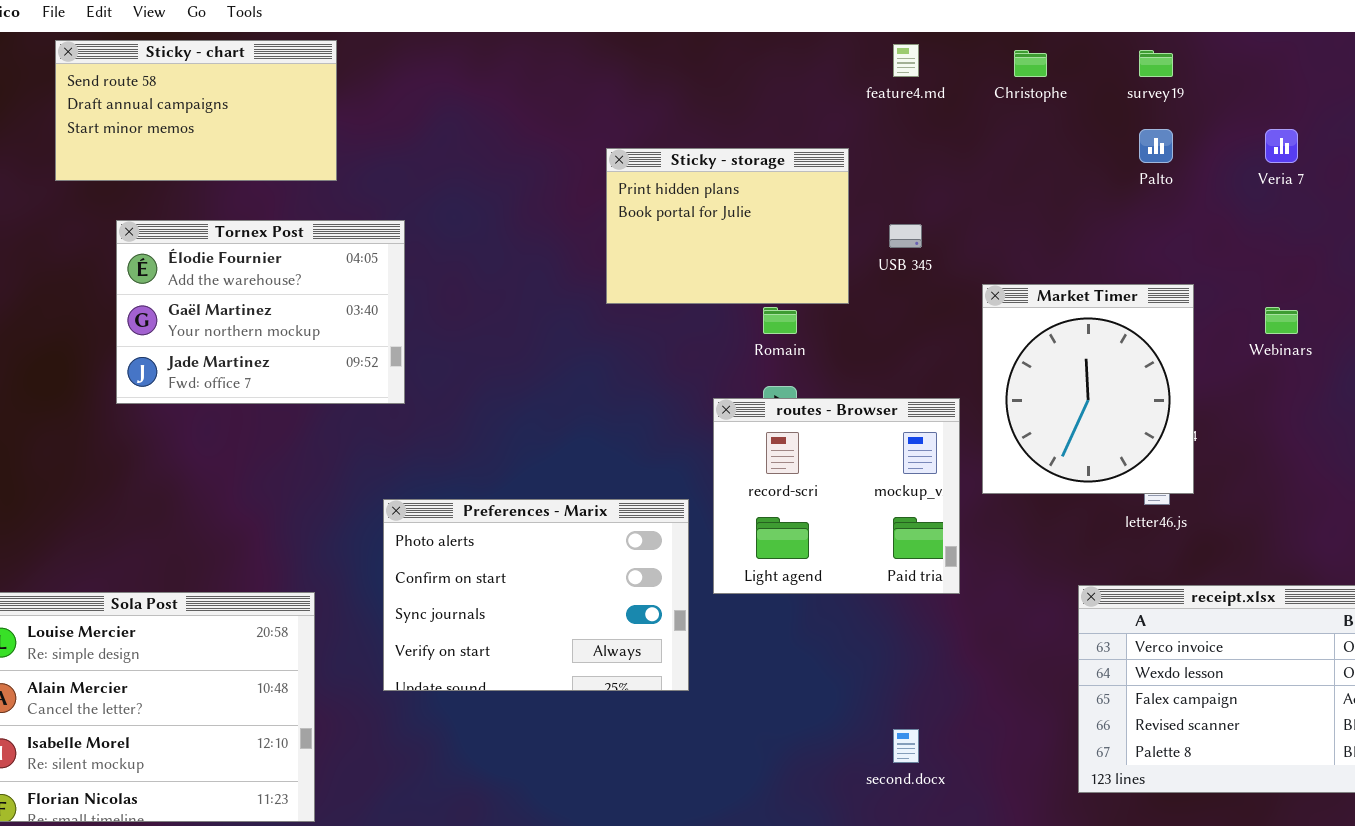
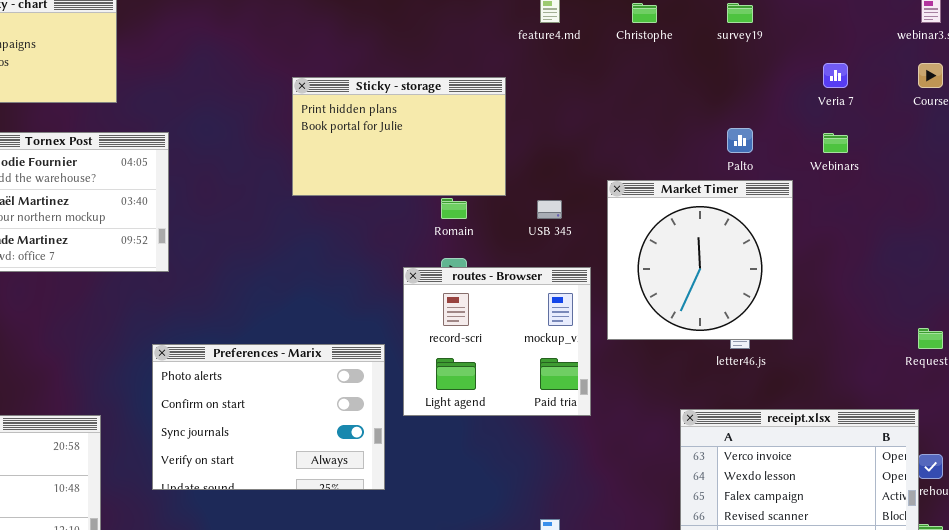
Palto: [1139,129,1173,163] -> [727,128,753,153], moved
Sticky - storage: [606,148,849,304] -> [292,77,506,196], resized
USB 345: [889,224,922,248] -> [537,200,562,219], moved
Market Timer: [982,284,1194,494] -> [607,180,793,340], resized
Webinars: [1265,307,1298,334] -> [823,133,848,153], moved

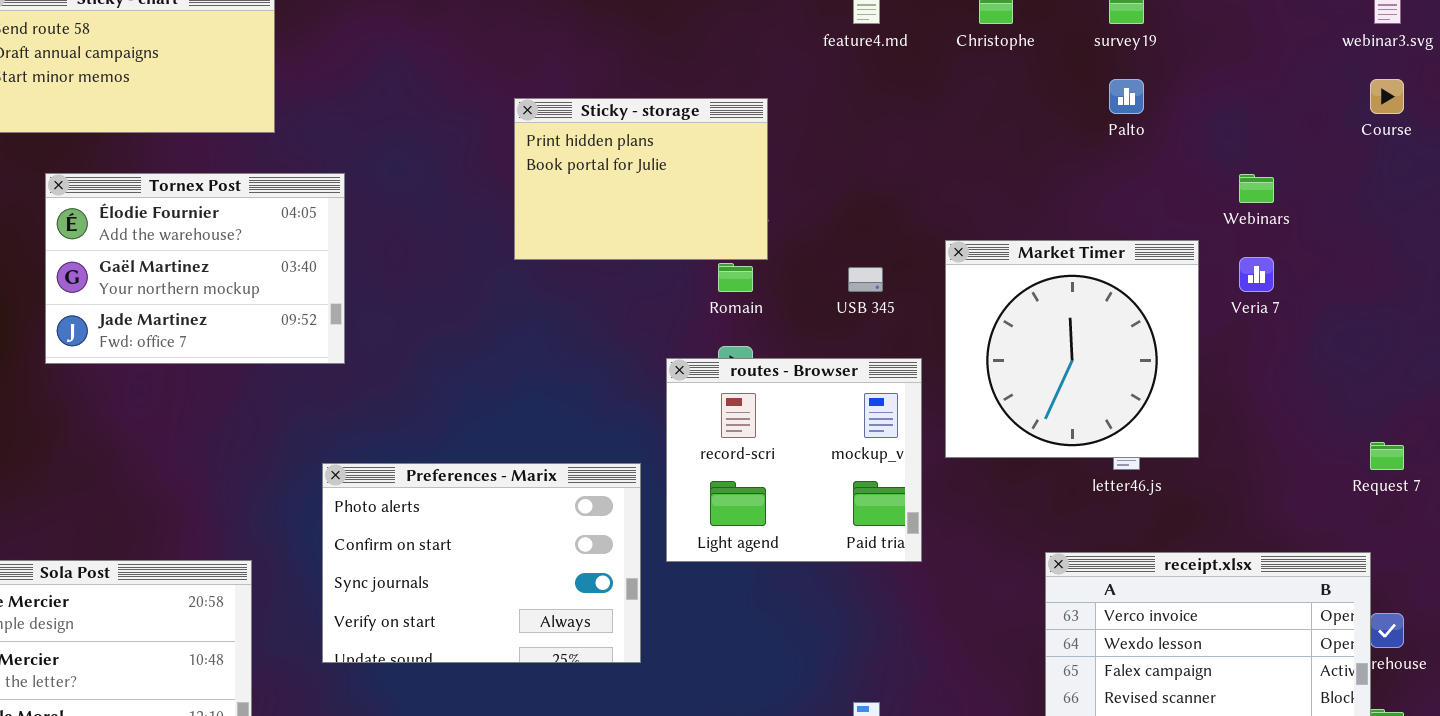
Veria 7: [823,63,848,88] -> [1239,257,1274,292], moved
Sticky - storage: [292,77,506,196] -> [514,98,768,260], resized
Palto: [727,128,753,153] -> [1109,79,1144,114], moved

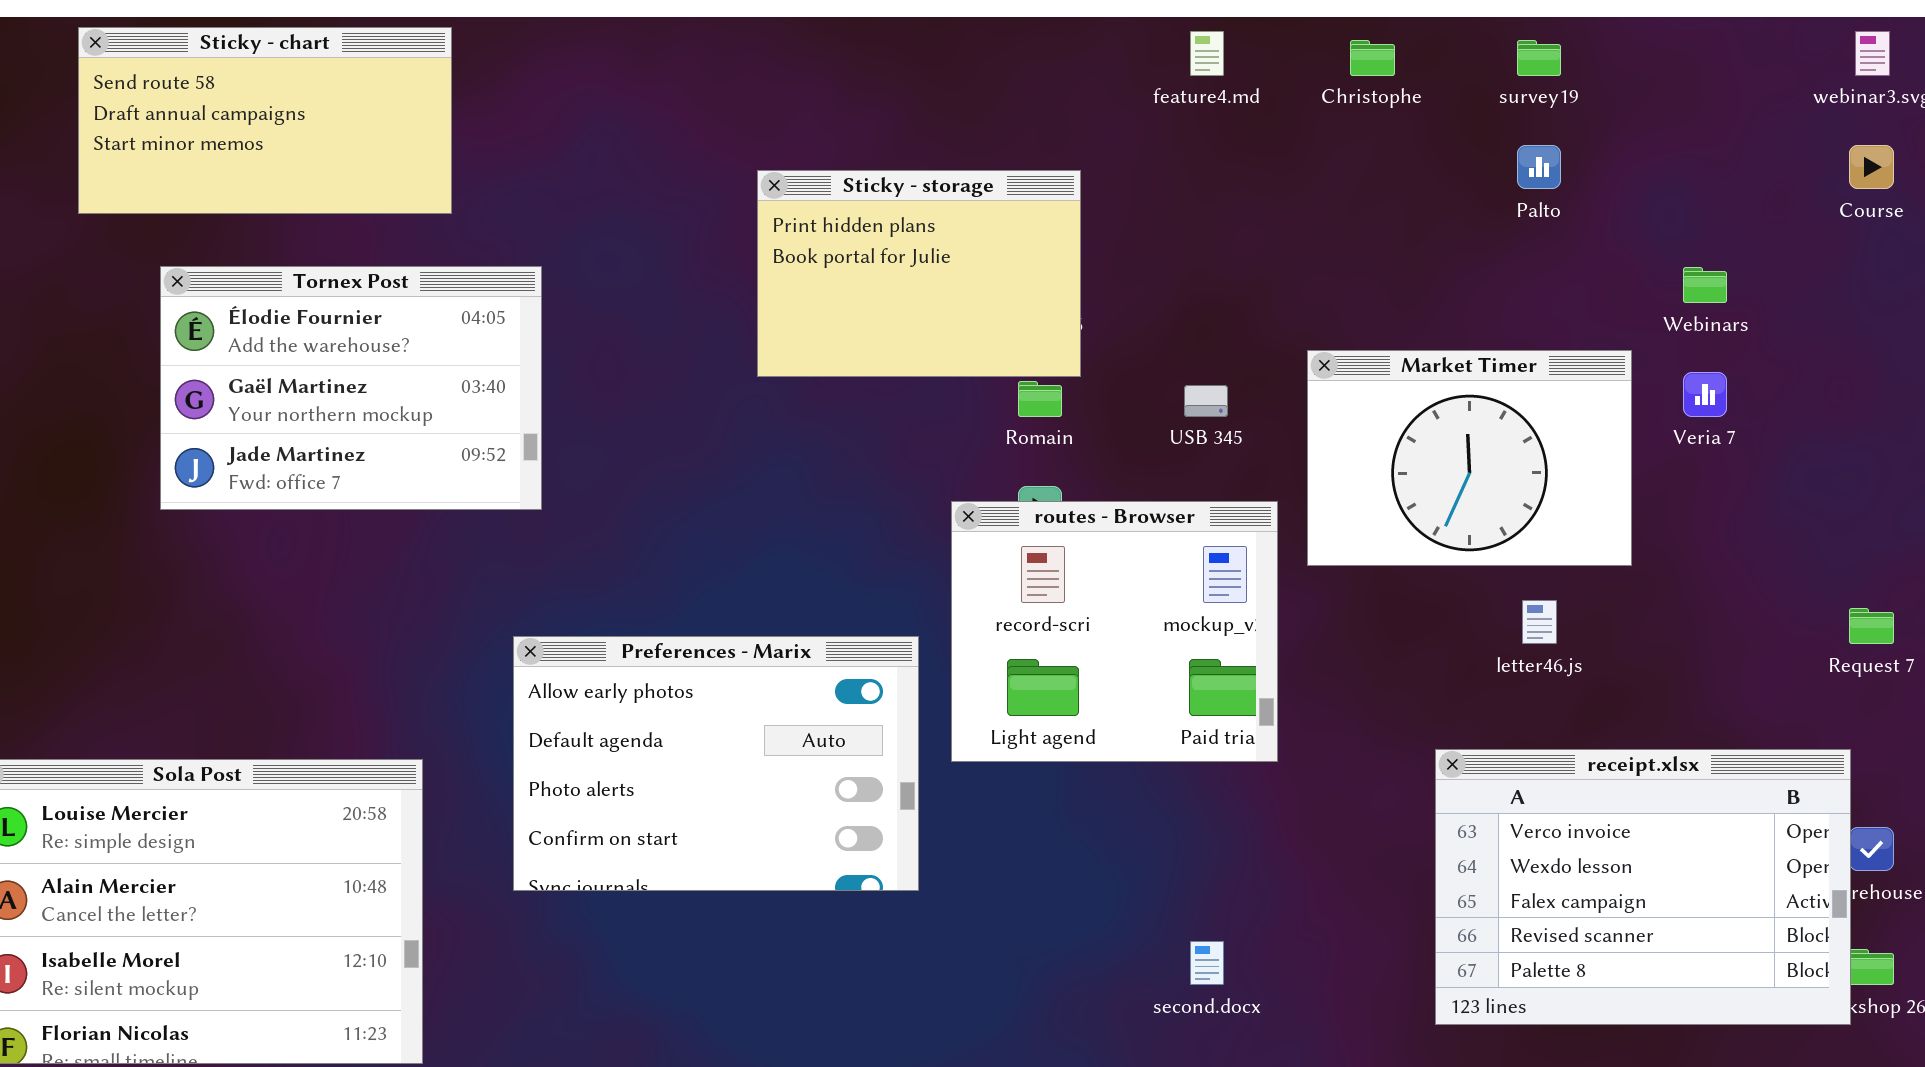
Market Timer: [945,240,1199,458] -> [1307,350,1632,566], resized
Preferences - Marix: [322,463,641,663] -> [513,636,919,891], scrolled up 2 rows

